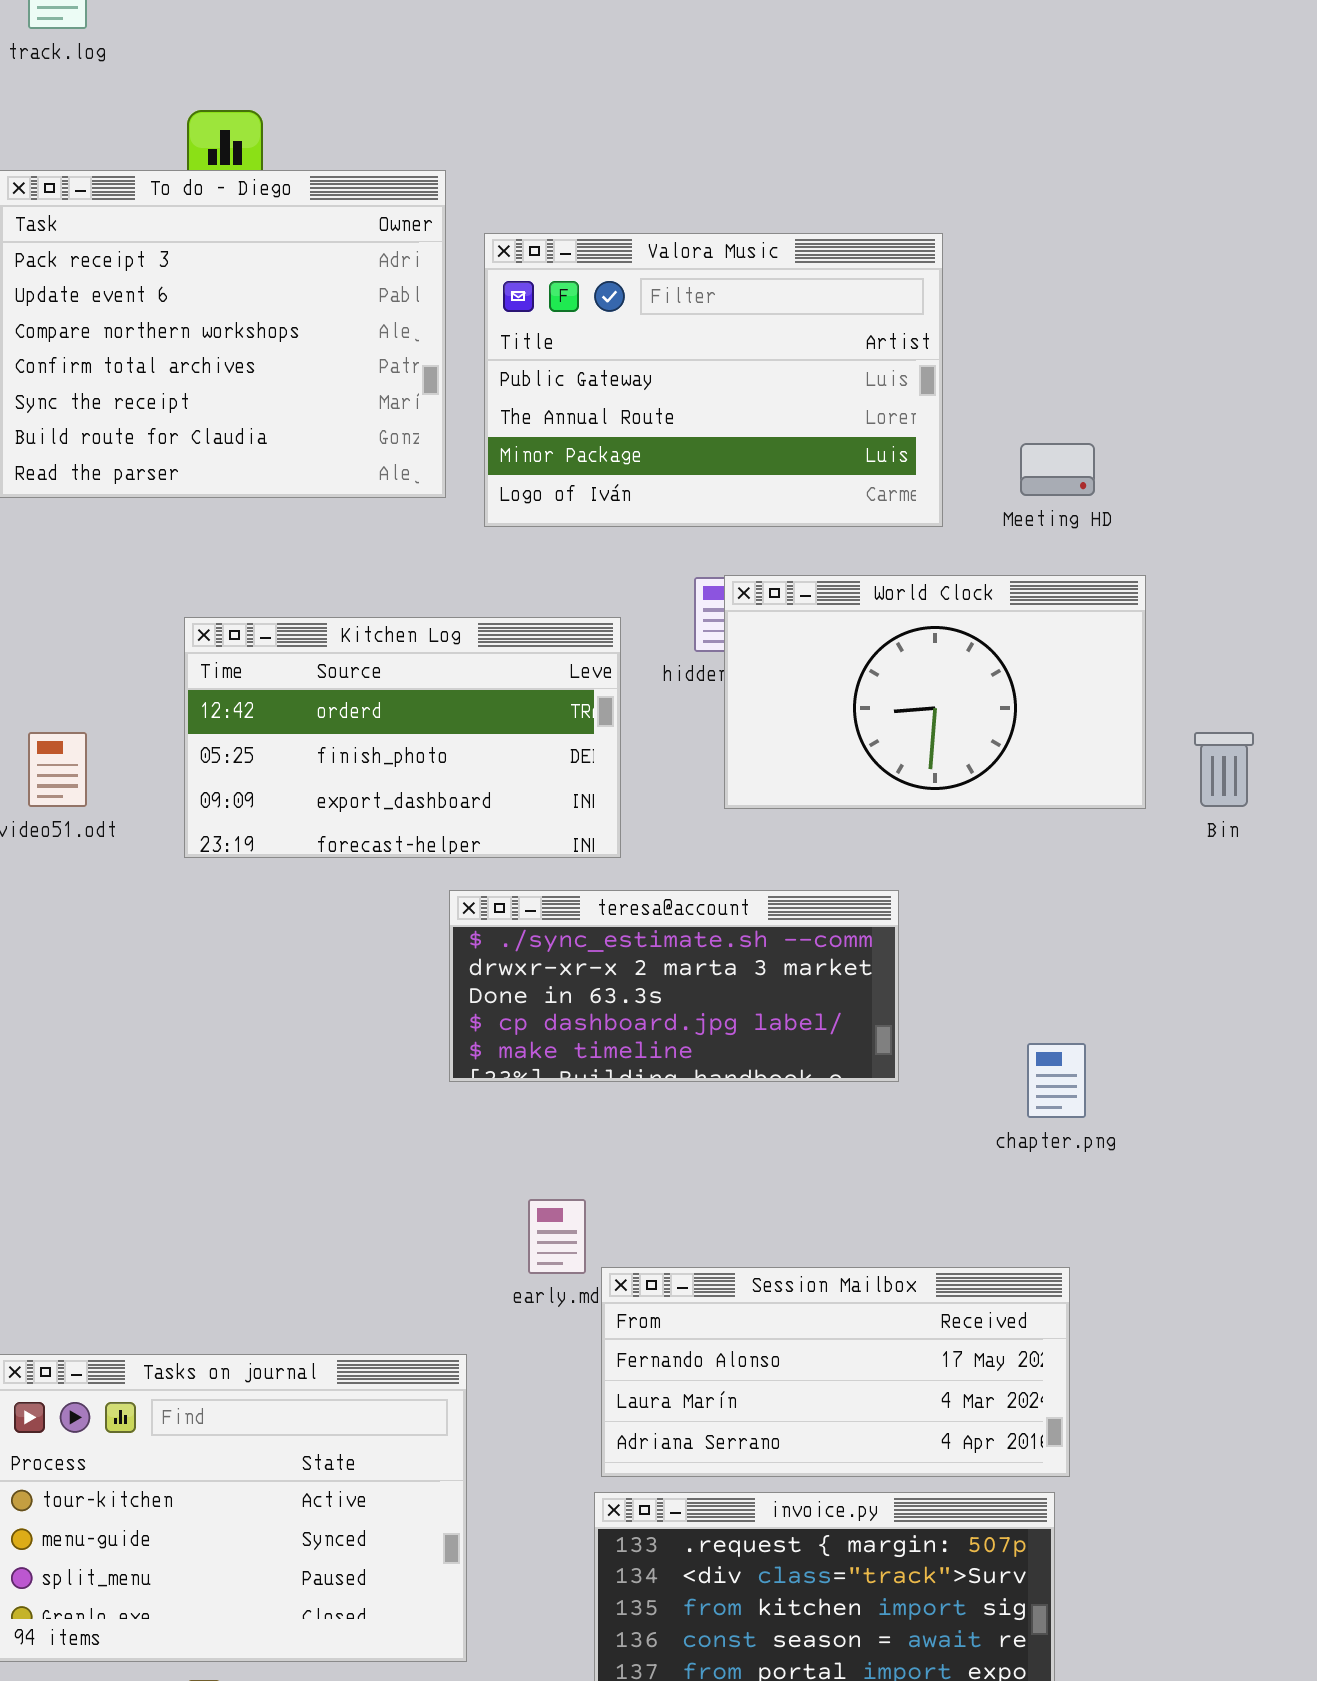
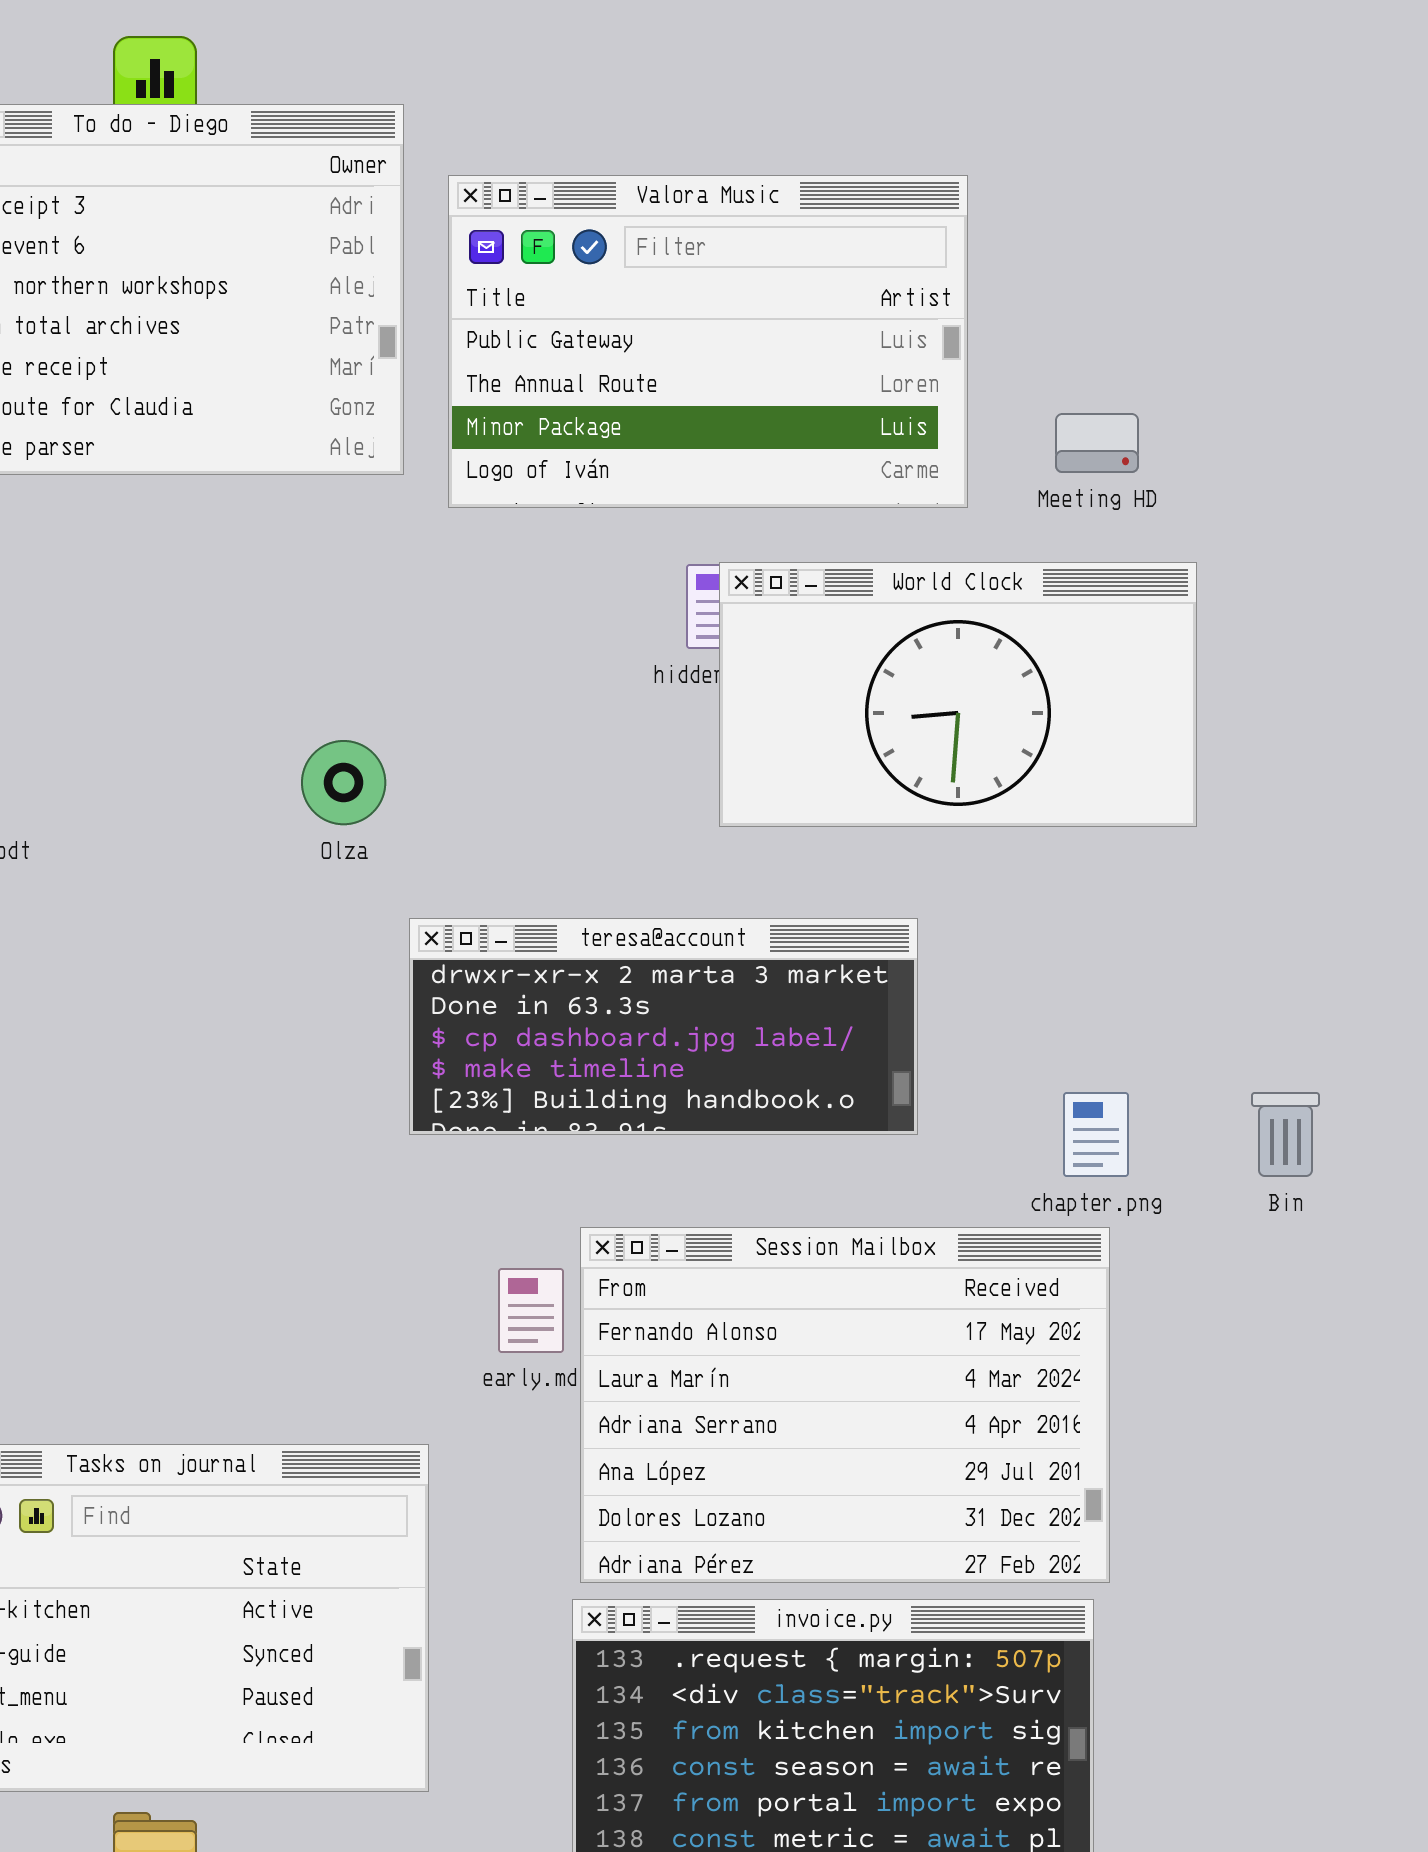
Kitchen Log: [184,617,621,858] -> none, closed
Bin: [1194,732,1254,807] -> [1251,1092,1320,1177], moved
teresa@account: [449,890,899,1082] -> [409,918,918,1135], scrolled down 1 row
Session Mailbox: [601,1267,1070,1477] -> [580,1227,1110,1583], resized

